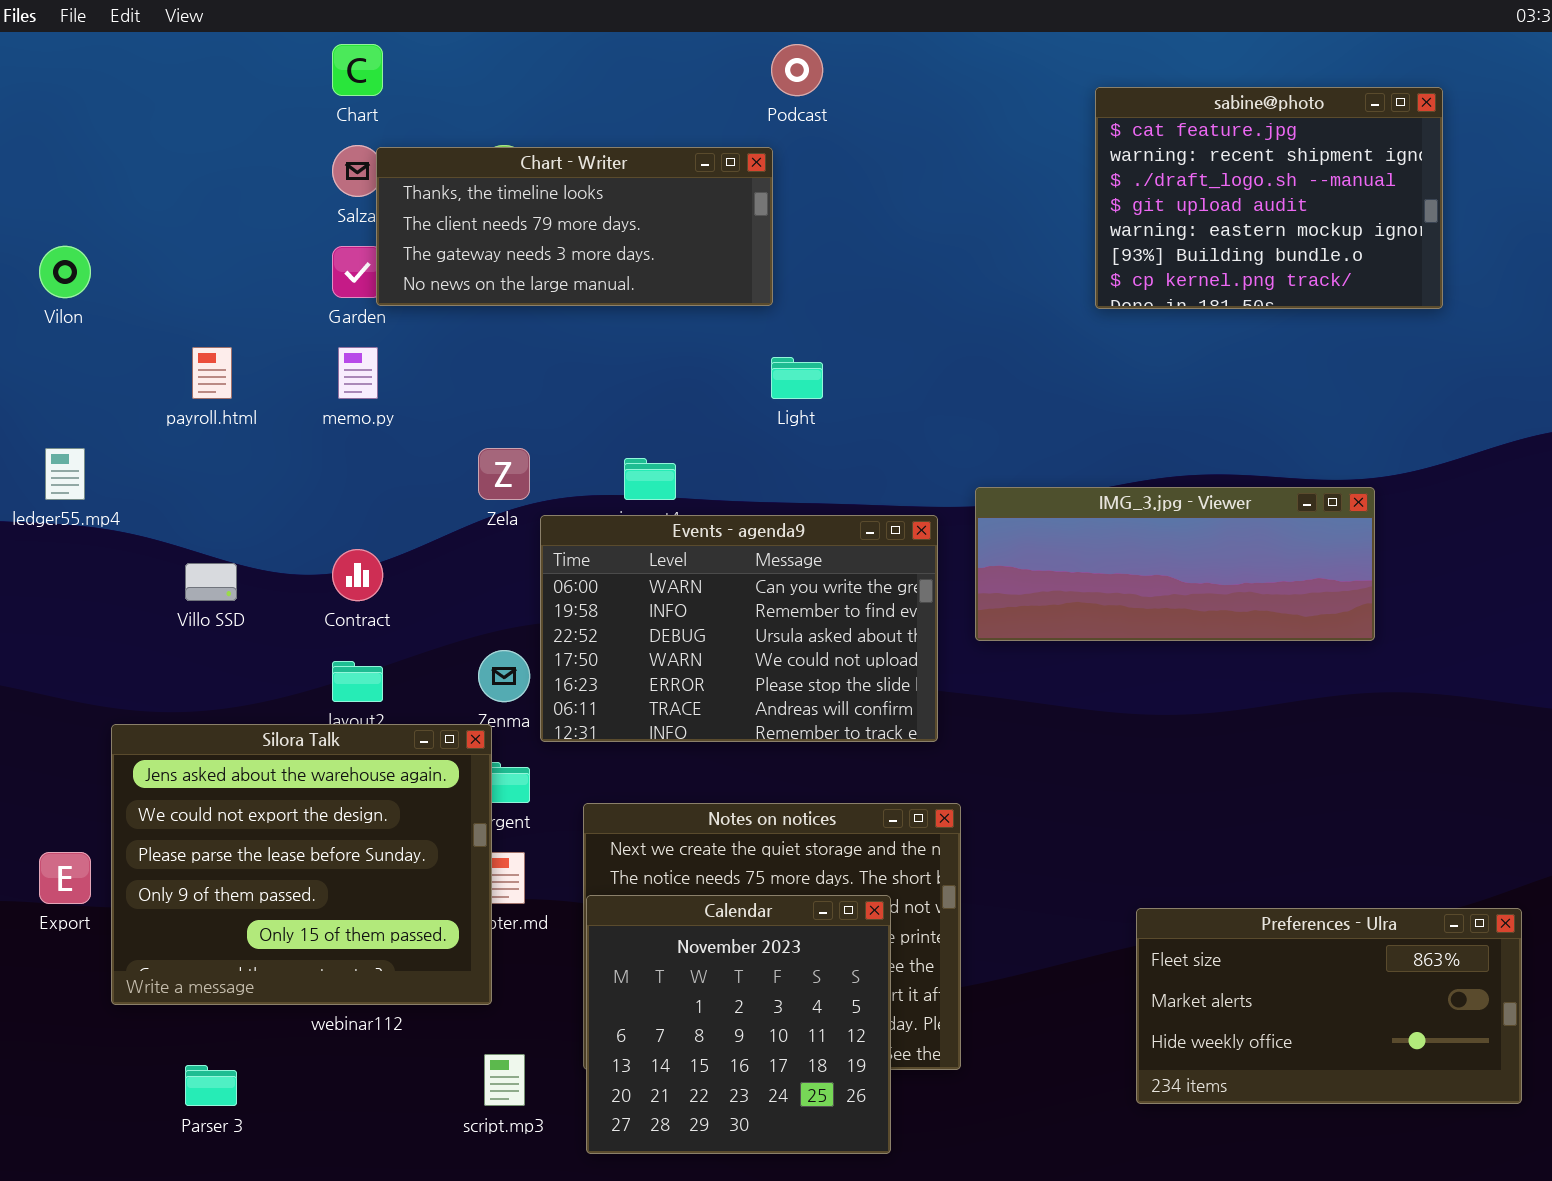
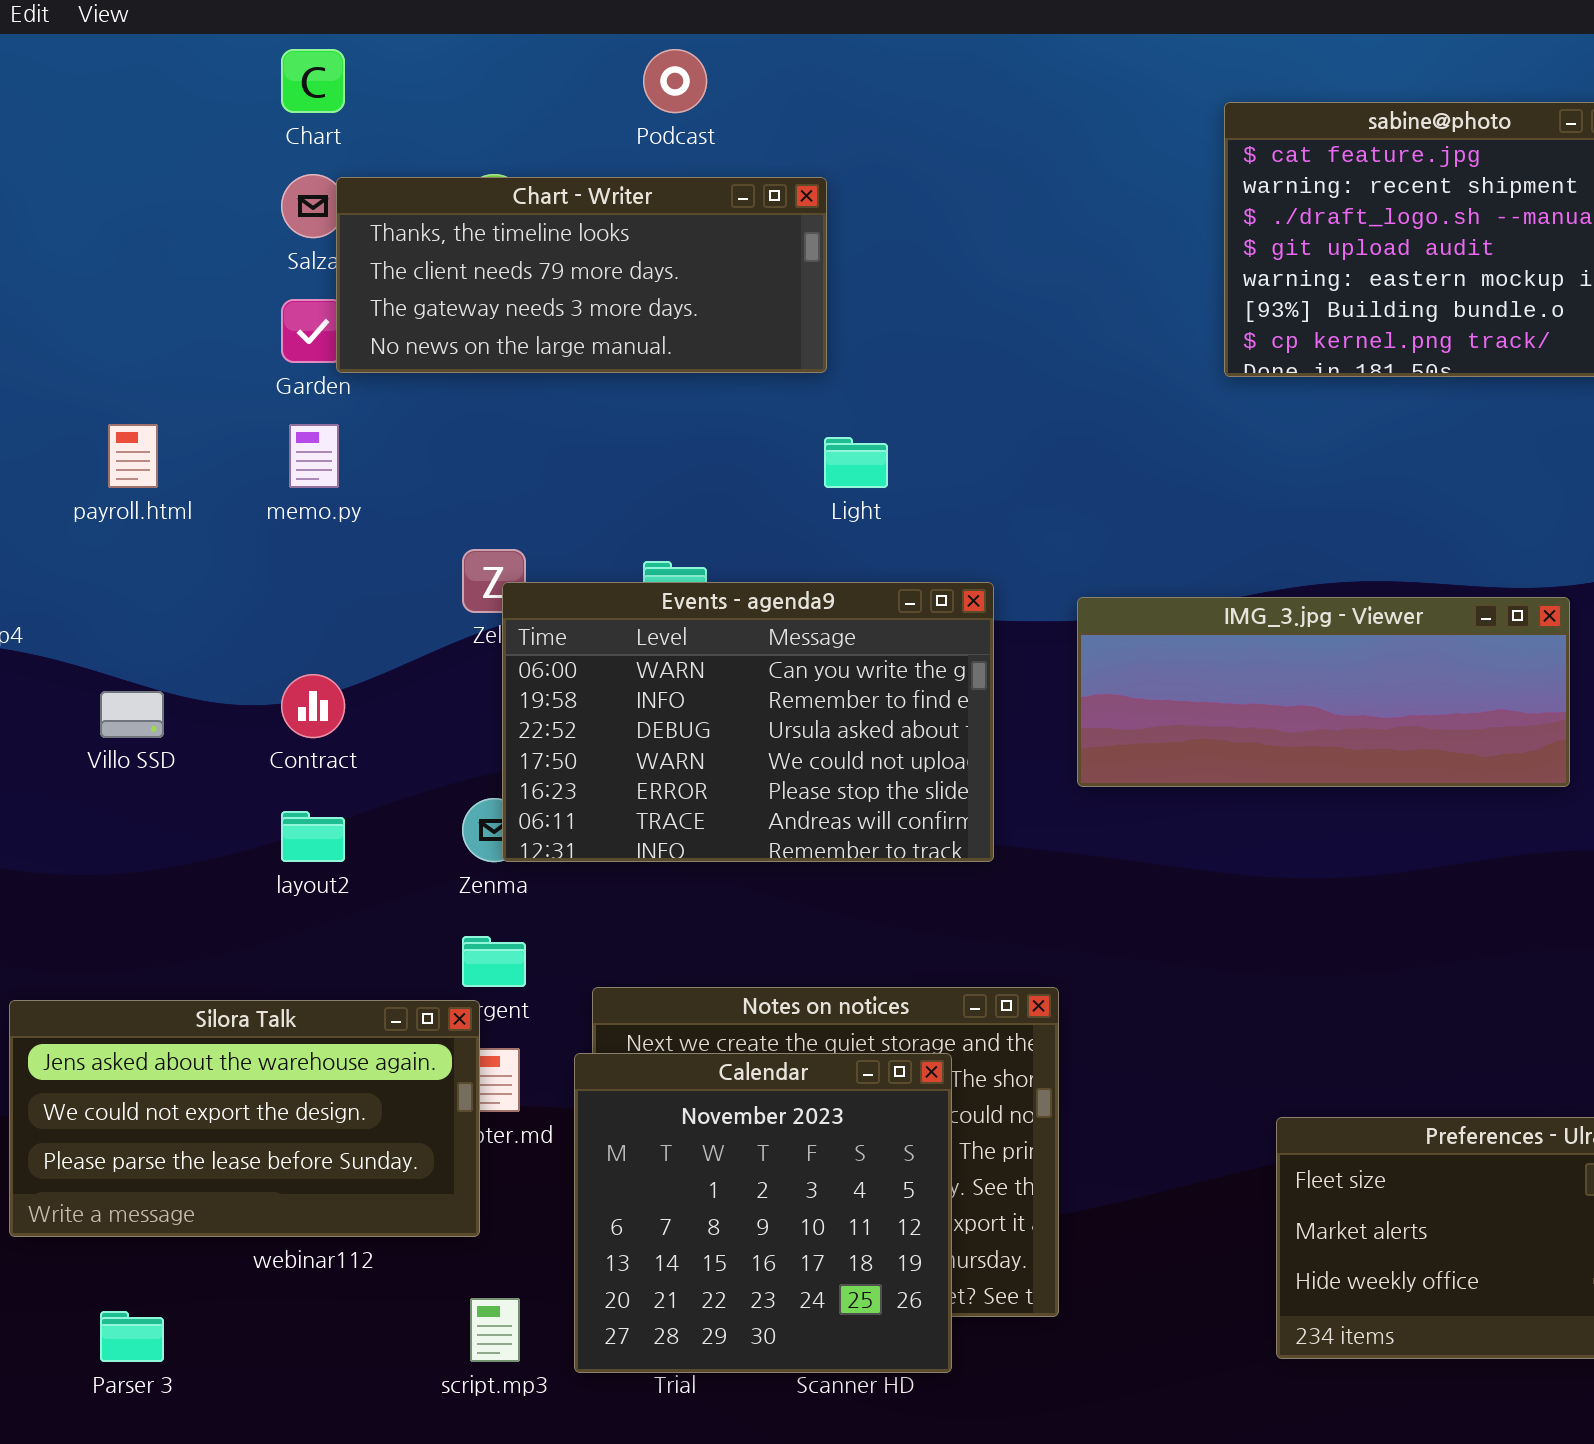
Podcast: [771,44,823,96] -> [643,49,707,113], moved
Events - agenda9: [540,515,938,742] -> [502,582,994,862], moved
Silora Talk: [111,724,492,1005] -> [9,1000,480,1237], resized
Calendar: [586,895,891,1154] -> [574,1053,952,1373], moved

